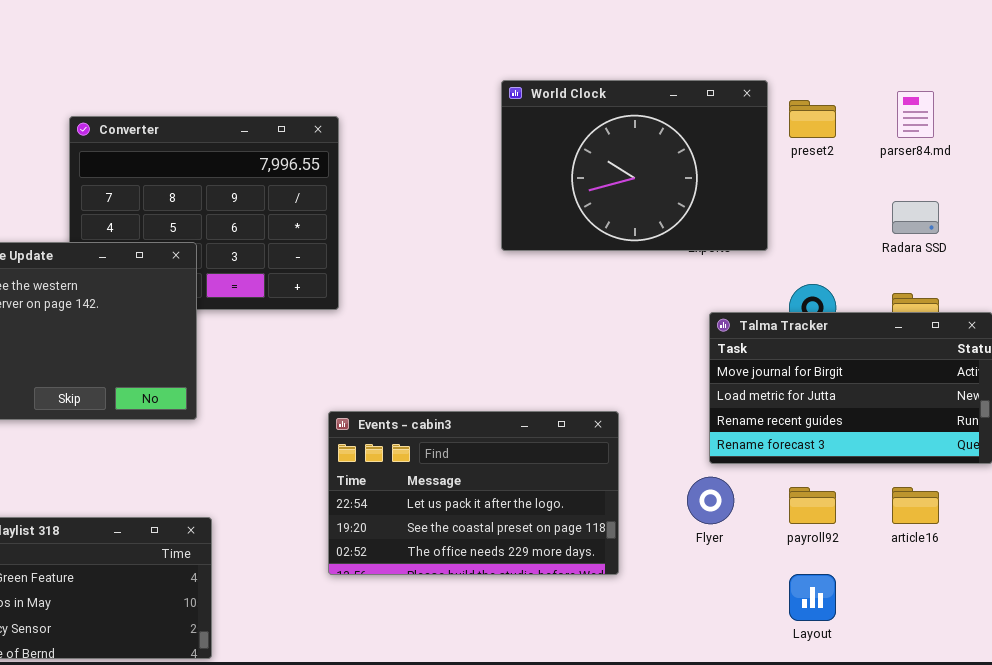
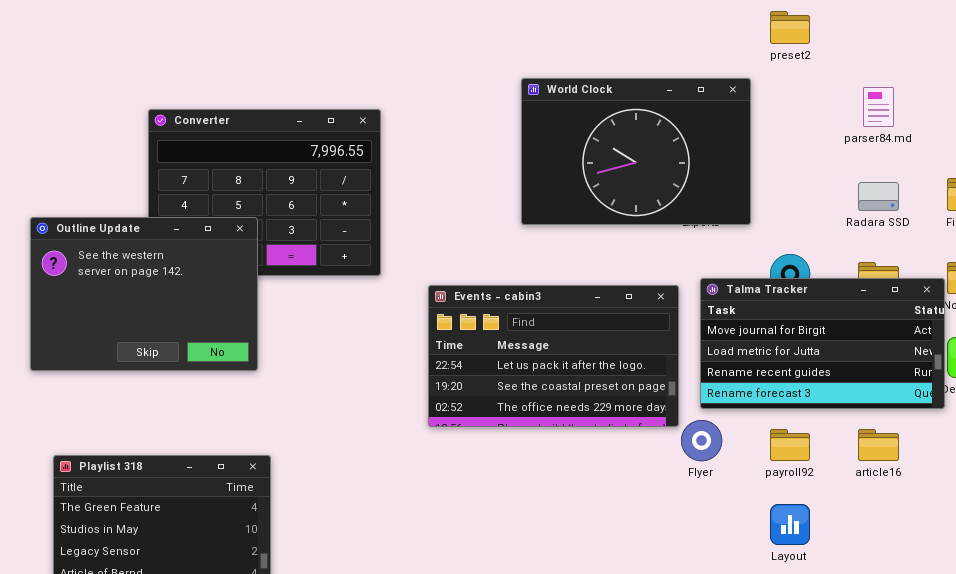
preset2: [789,100,836,138] -> [770,11,810,44], moved
Events - cabin3: [328,411,619,575] -> [428,285,679,427], moved

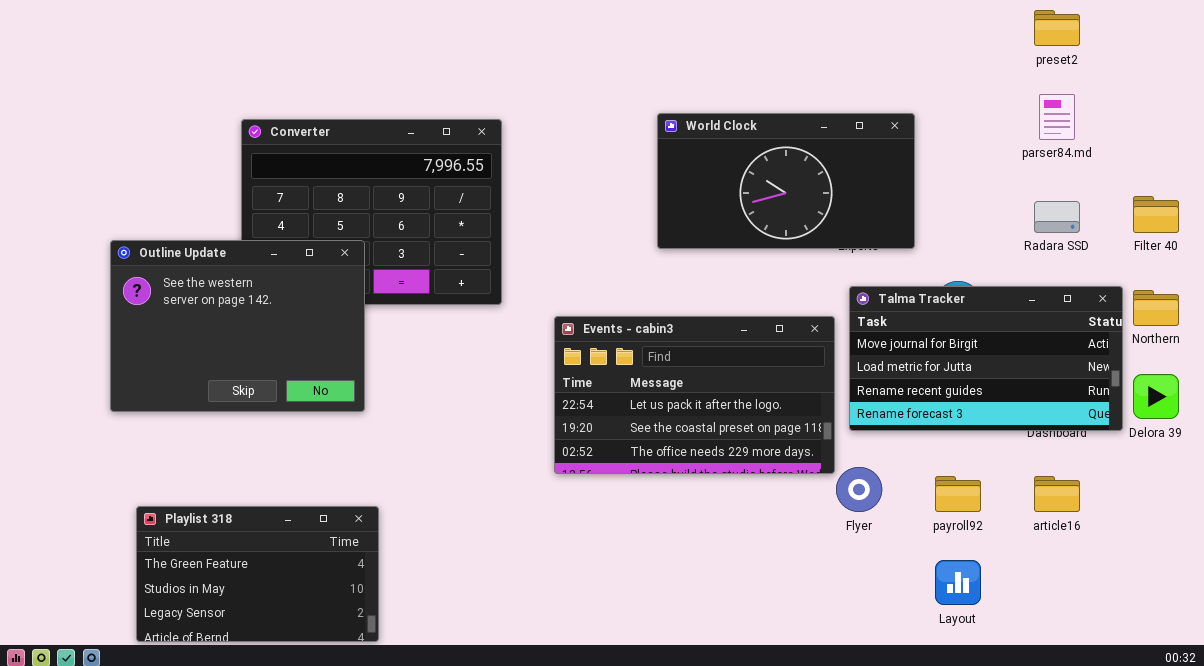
preset2: [770,11,810,44] -> [1034,10,1080,46], moved
World Clock: [521,78,751,225] -> [657,113,915,249], resized
Talma Tracker: [700,278,945,409] -> [849,286,1123,431], moved

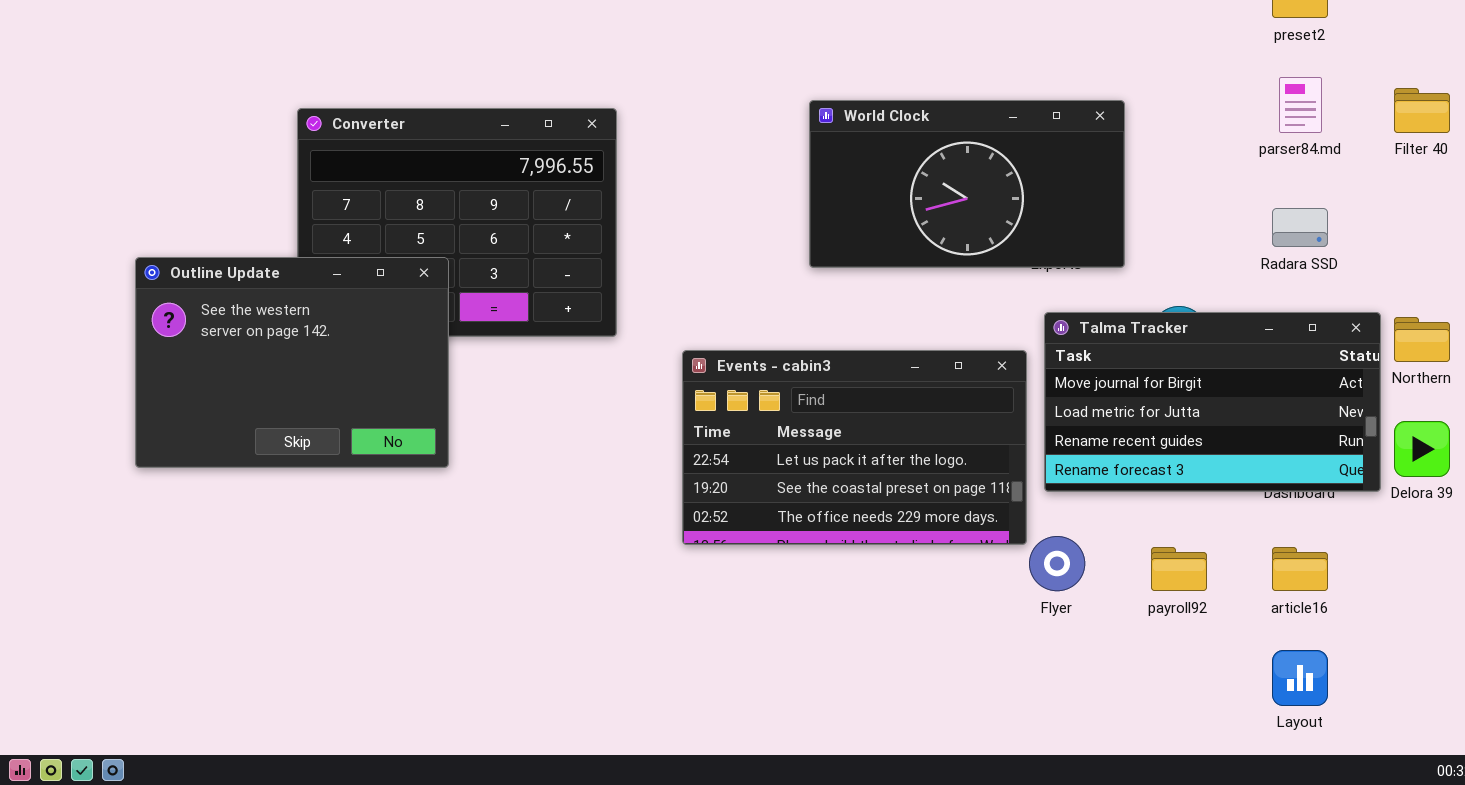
Filter 40: [1133,196,1179,233] -> [1394,88,1450,133], moved
Playlist 318: [136,506,379,642] -> none, closed
Layout: [935,560,981,605] -> [1272,650,1328,706], moved

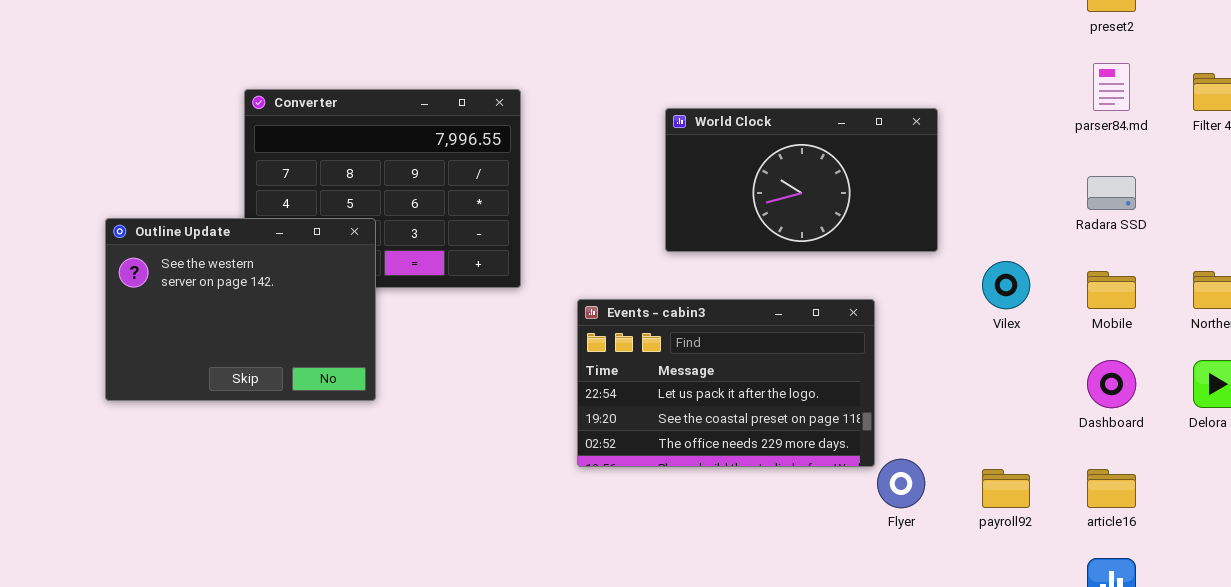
World Clock: [809,100,1125,268] -> [665,108,938,252], moved
Talma Tracker: [1044,312,1381,492] -> none, closed

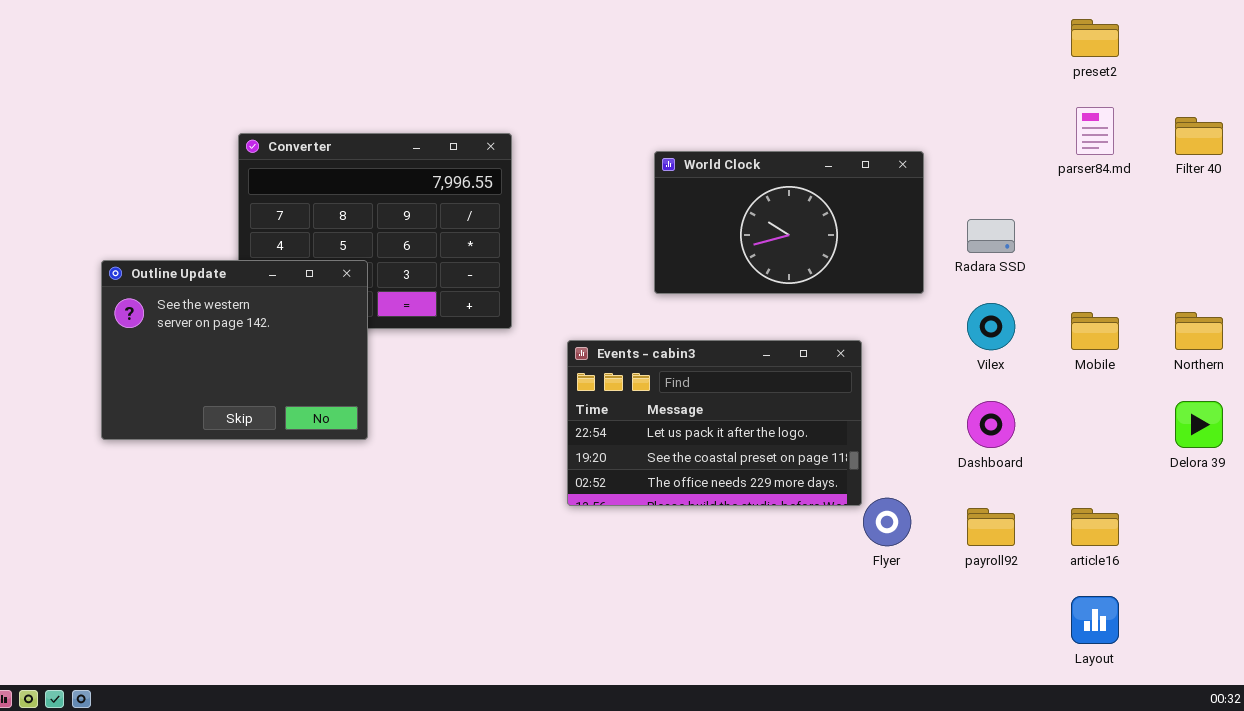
Radara SSD: [1087,176,1136,210] -> [967,219,1015,253], moved
Dashboard: [1087,360,1136,408] -> [967,401,1015,448], moved

